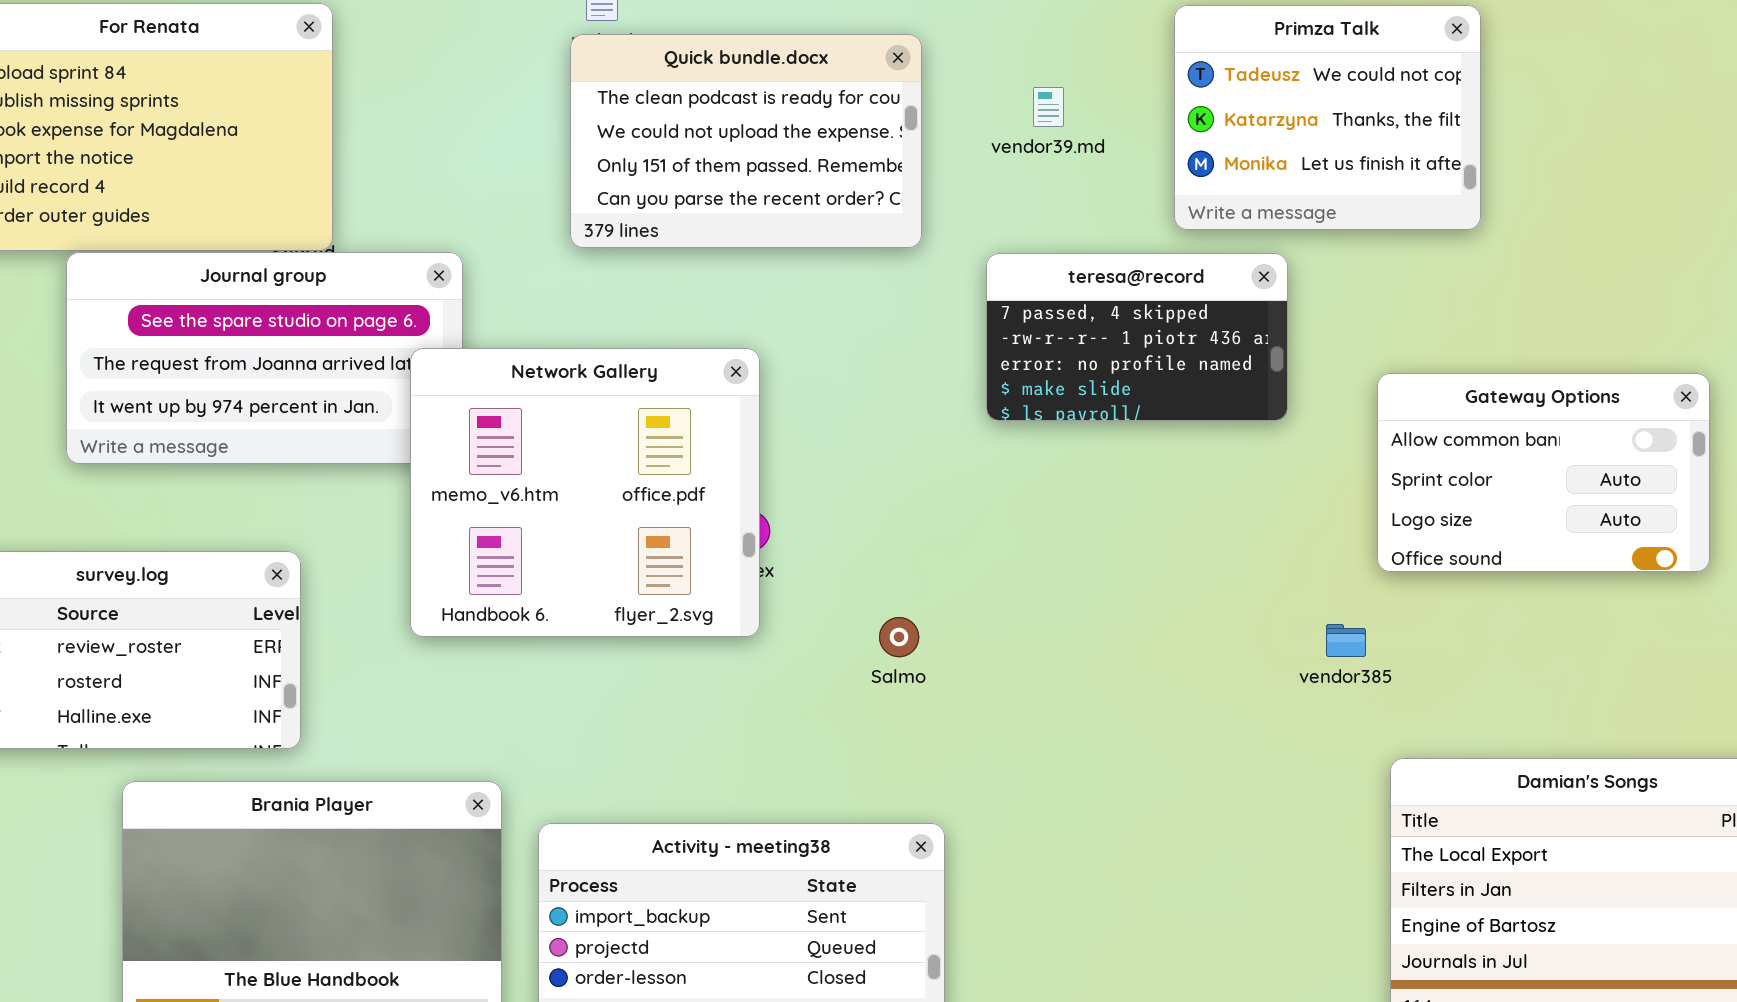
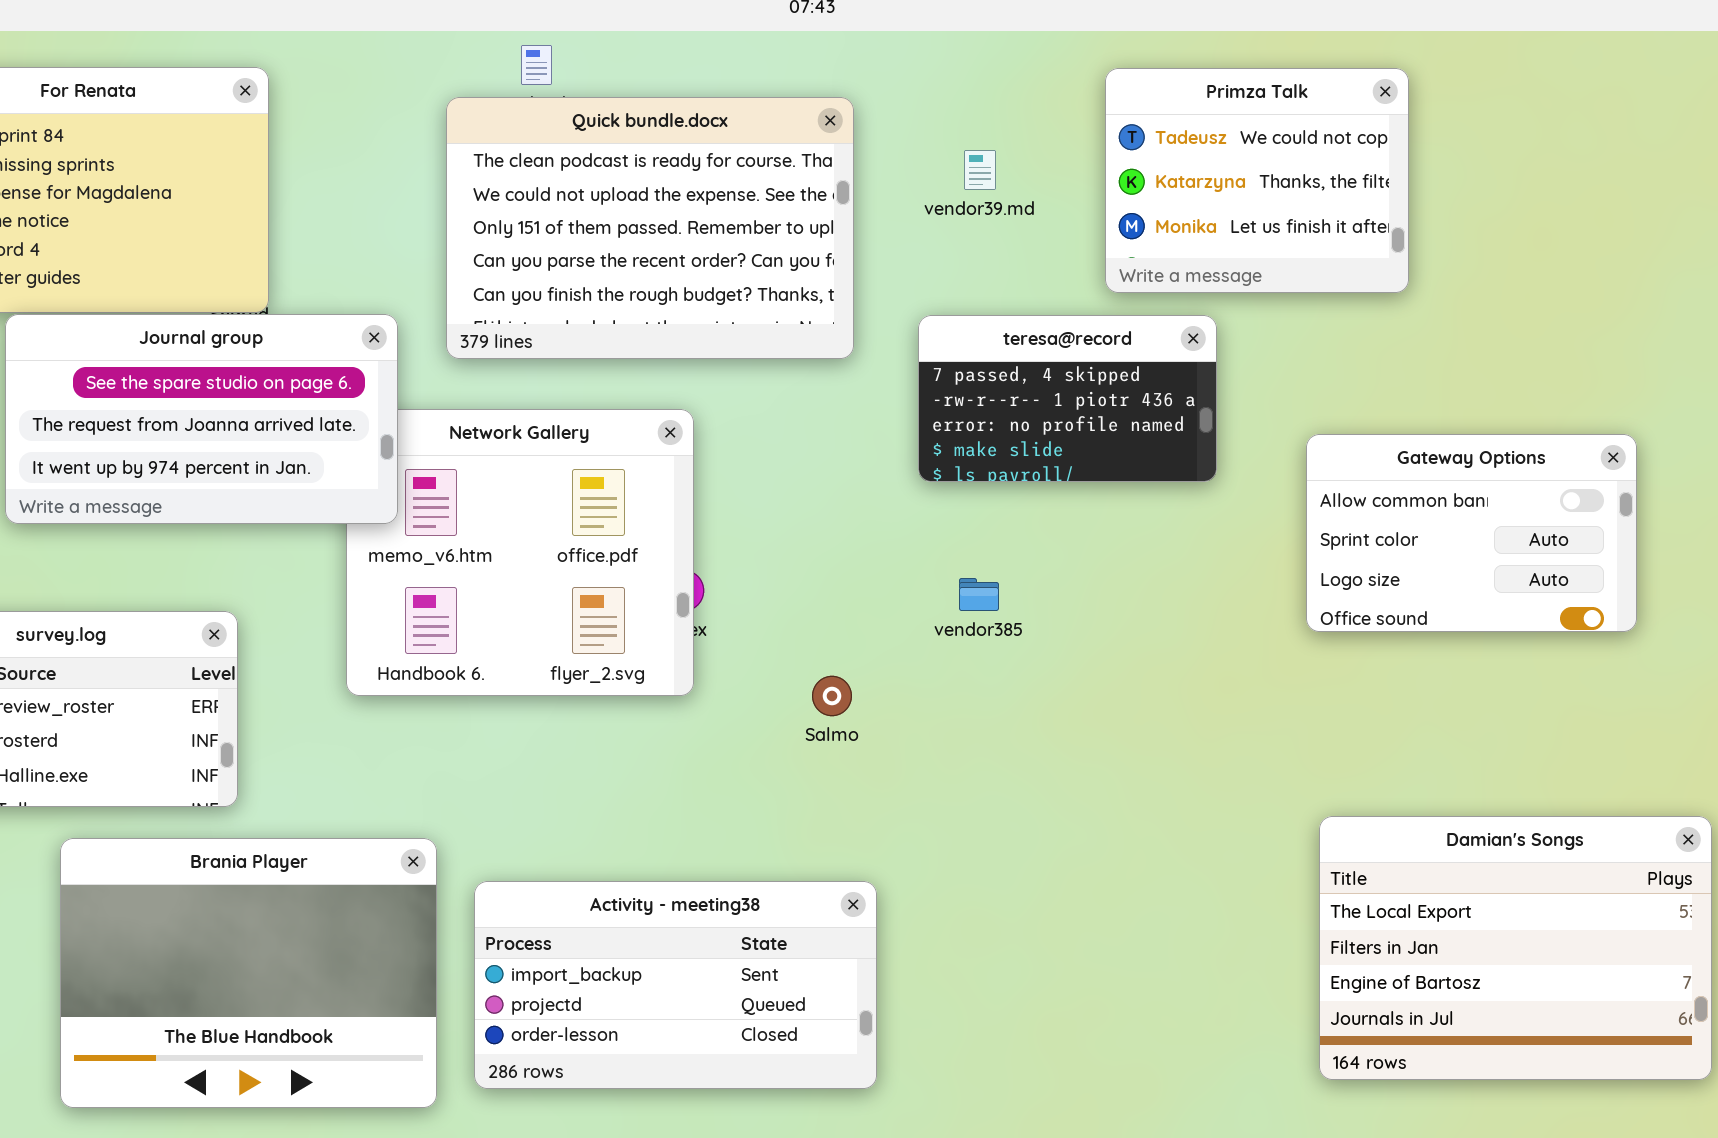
Quick bundle.docx: [570,34,922,248] -> [446,97,854,359], resized
Journal group: [66,252,463,464] -> [5,314,398,524], raised
vendor385: [1326,624,1366,657] -> [959,578,999,611], moved

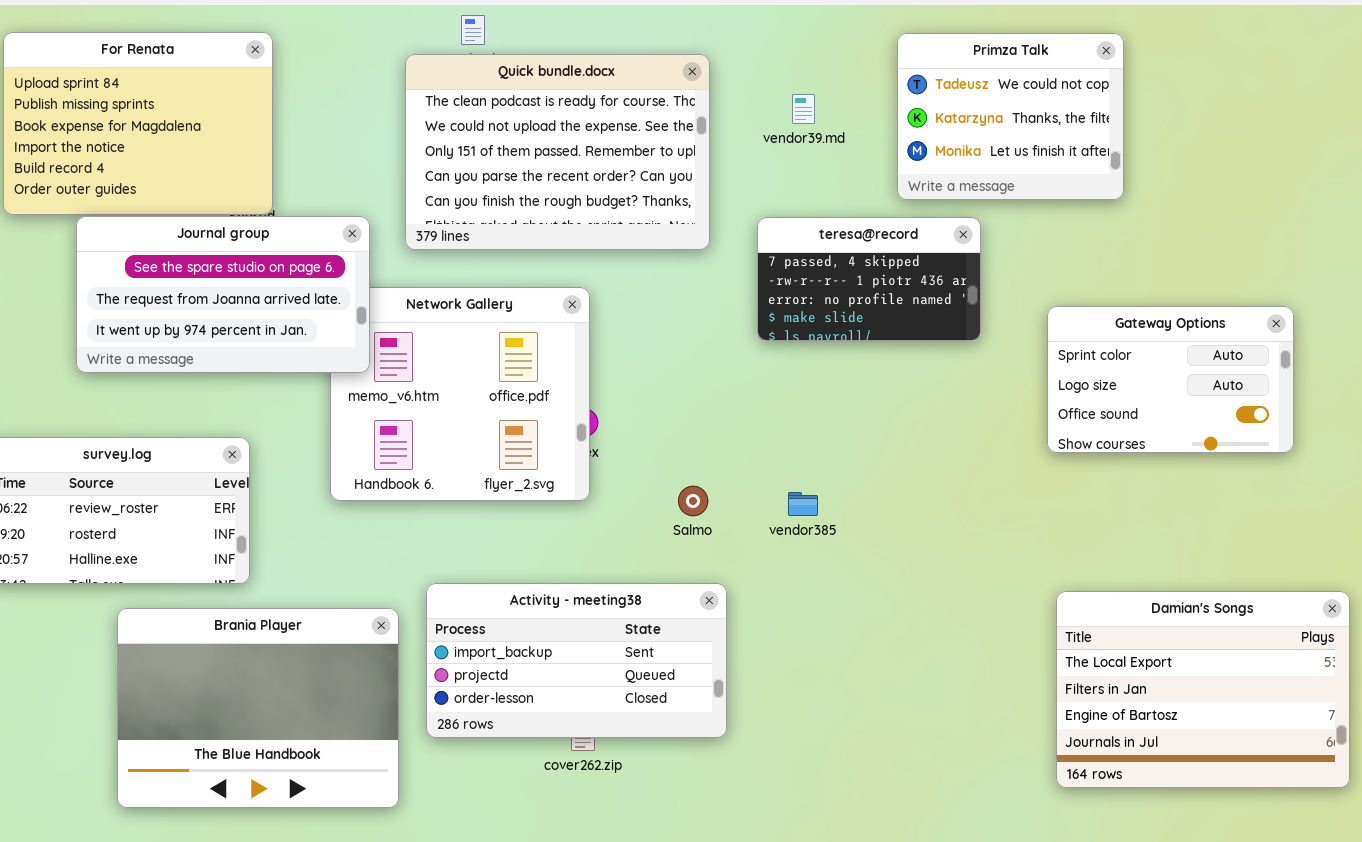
Gateway Options: [1306,434,1637,632] -> [1047,306,1294,453], scrolled down 1 row
vendor385: [959,578,999,611] -> [788,492,818,516], moved
Activity - meeting38: [474,881,877,1089] -> [426,583,727,738], moved

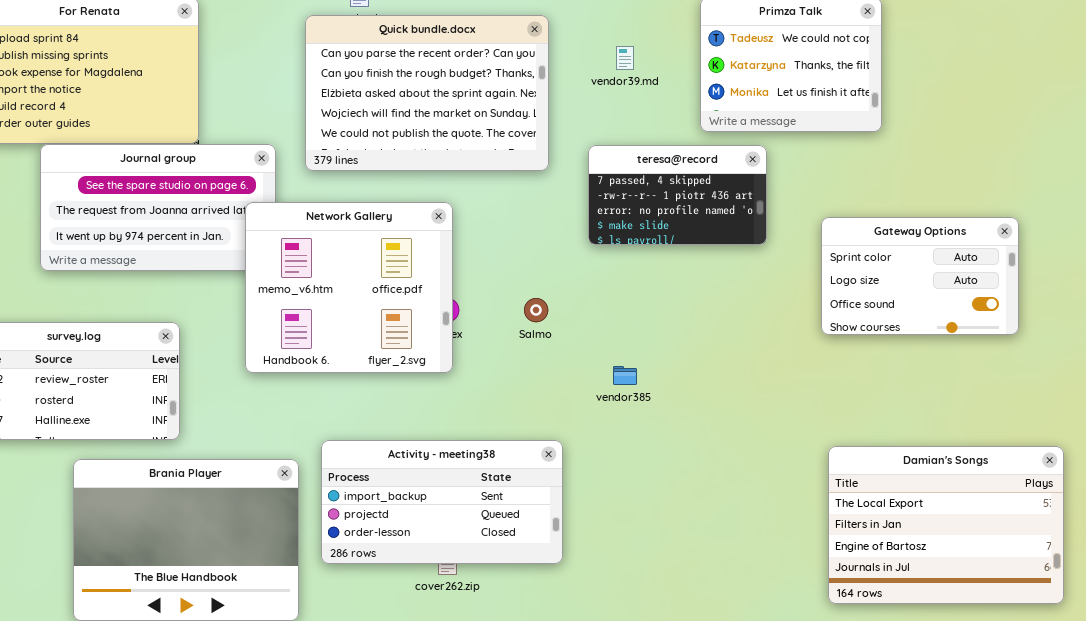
Quick bundle.docx: [405,54,710,250] -> [305,15,549,171], scrolled down 3 rows
Network Gallery: [330,287,590,501] -> [245,202,453,373], raised
Salmo: [678,486,708,516] -> [524,298,548,322], moved

